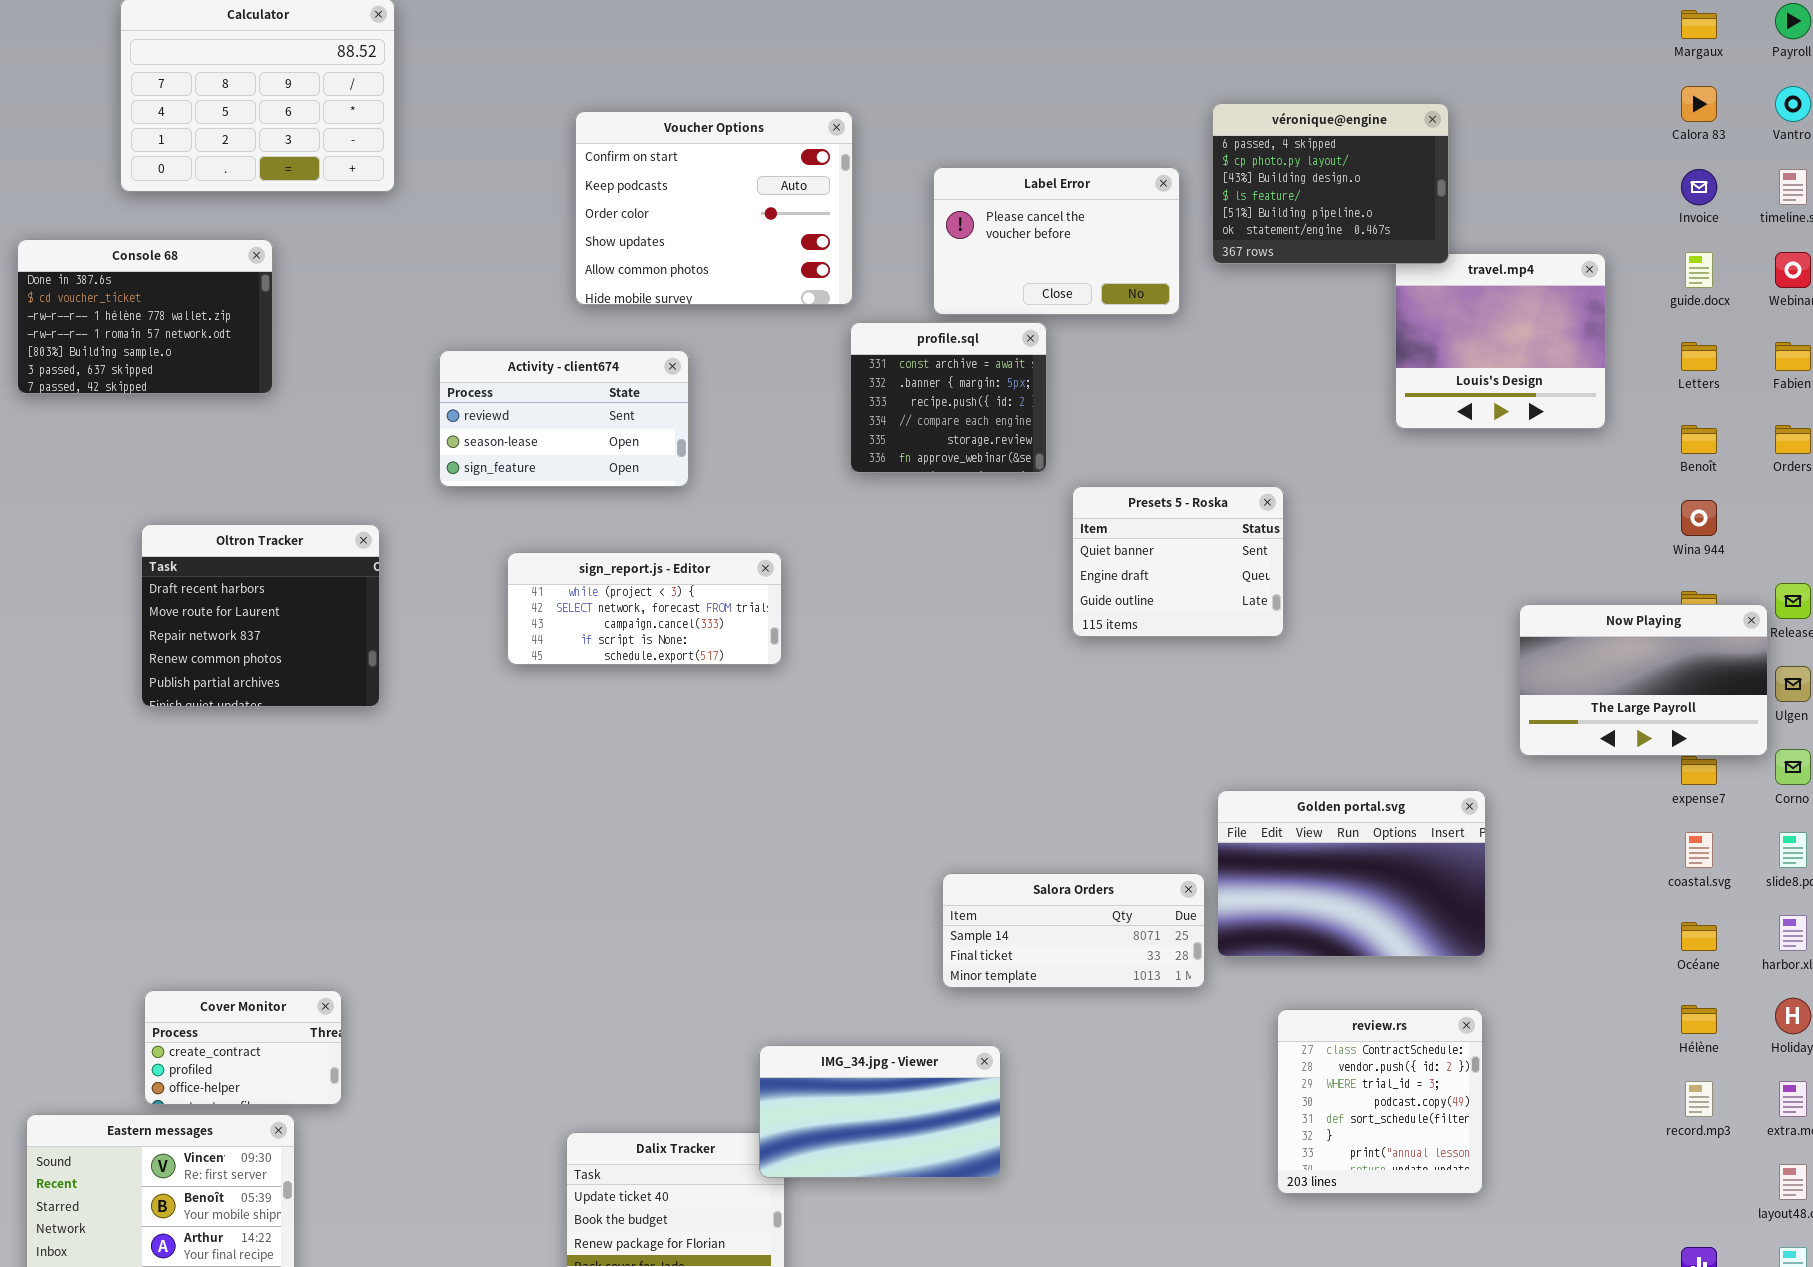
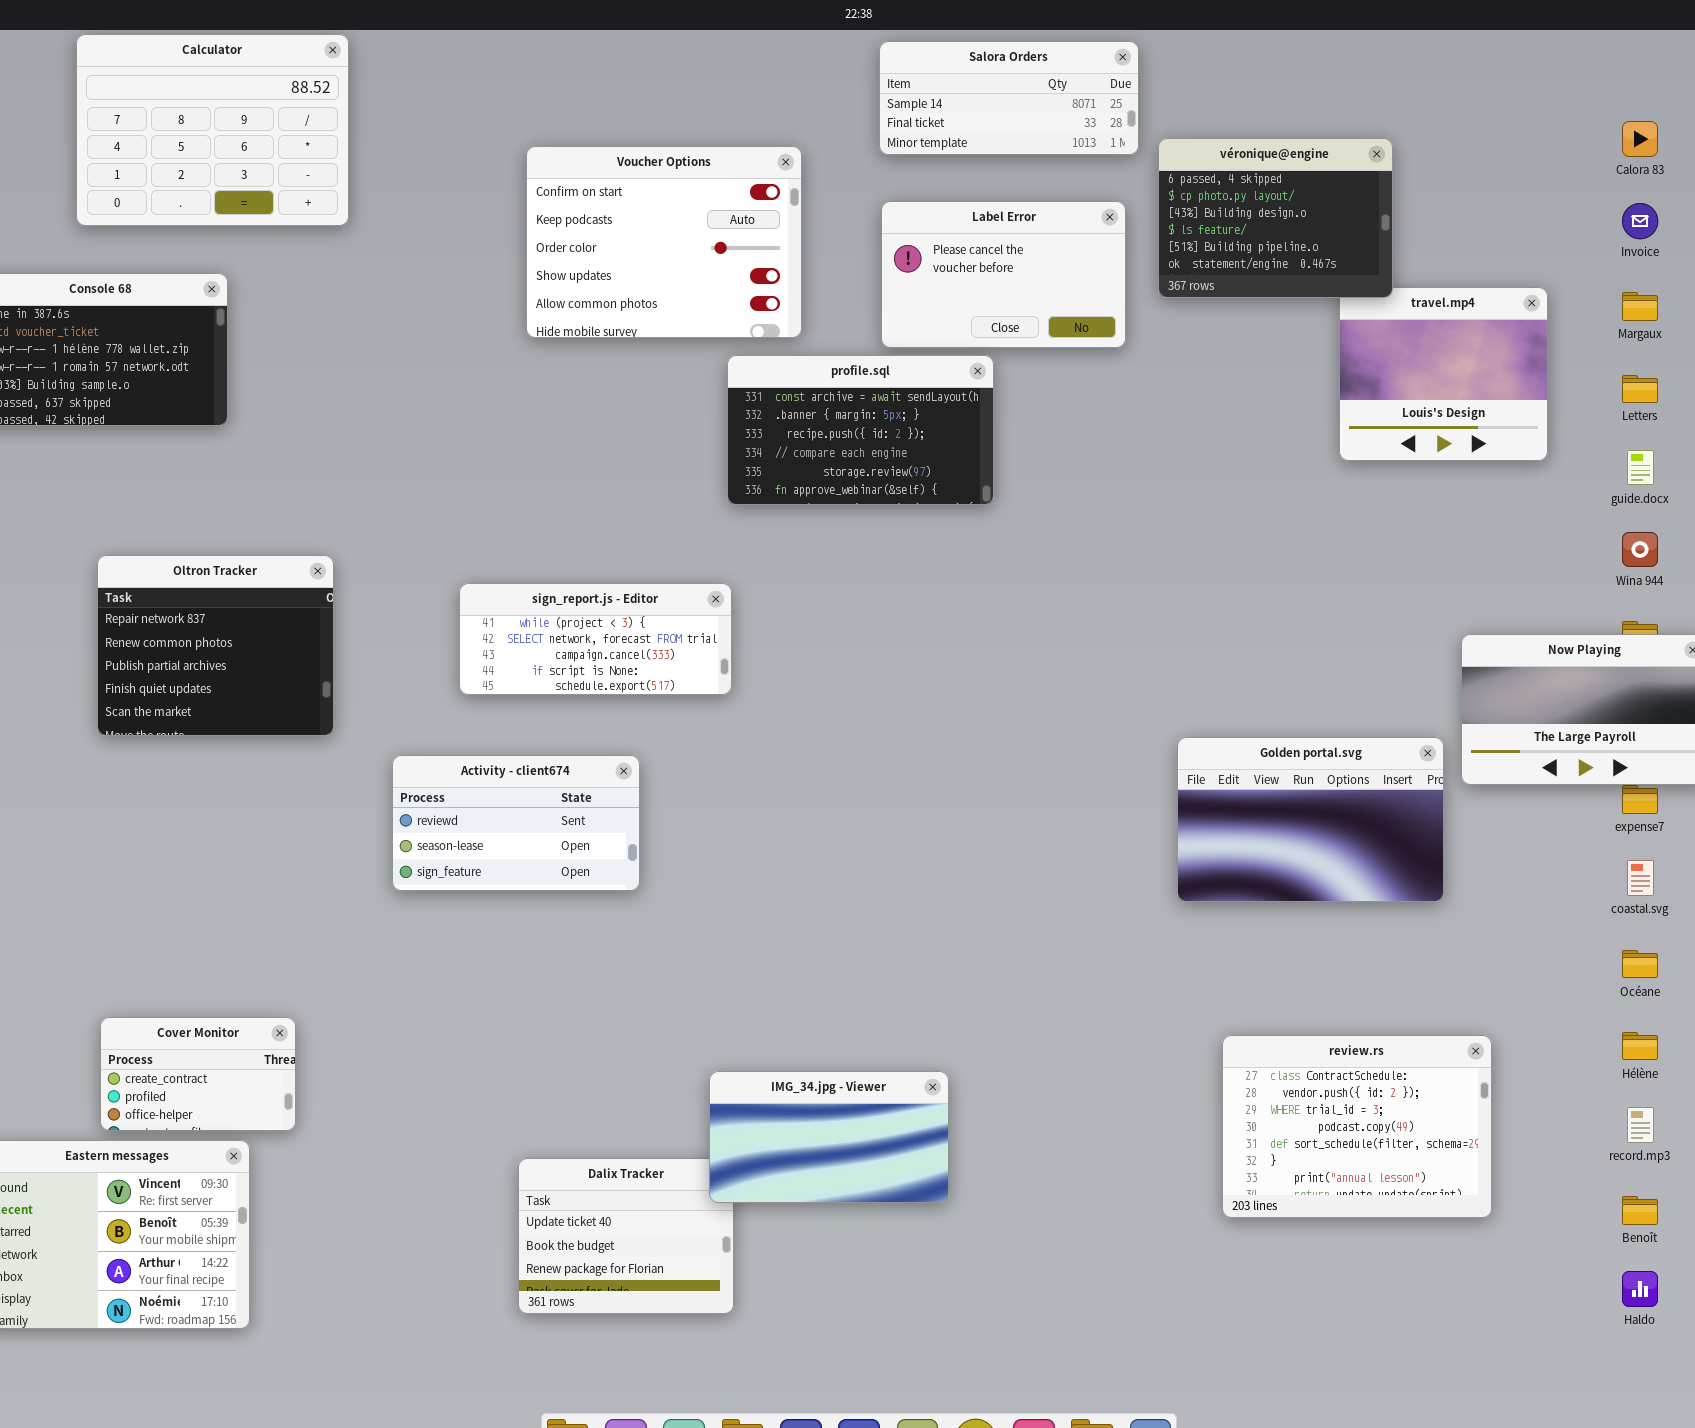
Margaux: [1681,10,1717,39] -> [1622,292,1658,321], moved
guide.docx: [1685,252,1713,288] -> [1627,450,1654,485], moved
profile.sql: [850,322,1047,473] -> [727,355,994,505], resized
Activity - client674: [439,350,689,487] -> [392,755,640,891], moved
Benoît: [1681,425,1717,454] -> [1622,1196,1658,1225], moved
Presets 5 - Roska: [1072,486,1284,637] -> none, closed
Oltron Tracker: [141,524,380,707] -> [97,555,334,736], scrolled down 2 rows
Golden portal.svg: [1217,790,1486,957] -> [1177,737,1444,902], moved
Salora Orders: [942,873,1205,988] -> [879,41,1139,155], moved
review.rs: [1277,1009,1483,1194] -> [1222,1035,1492,1218], resized

